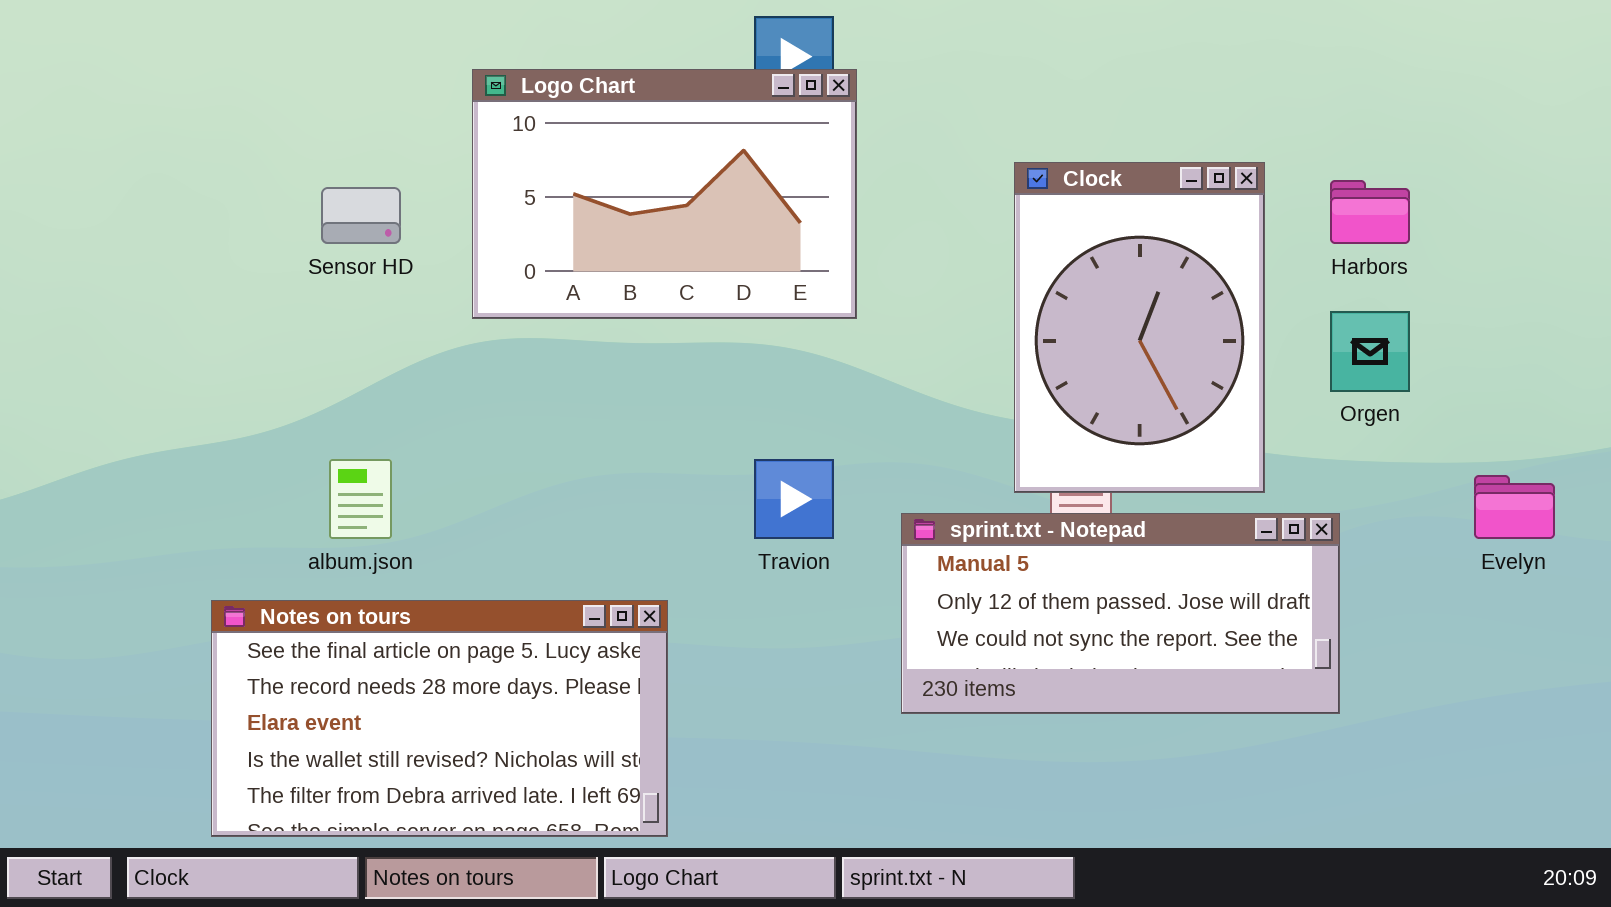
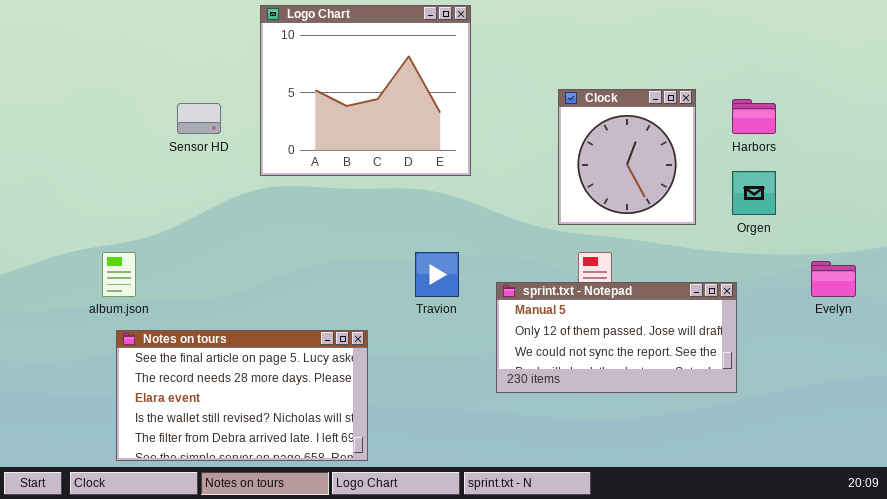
Logo Chart: [472,69,857,319] -> [260,5,471,176], resized
Clock: [1014,162,1265,493] -> [558,89,696,225], resized
album.json: [329,459,392,539] -> [102,252,136,297], moved

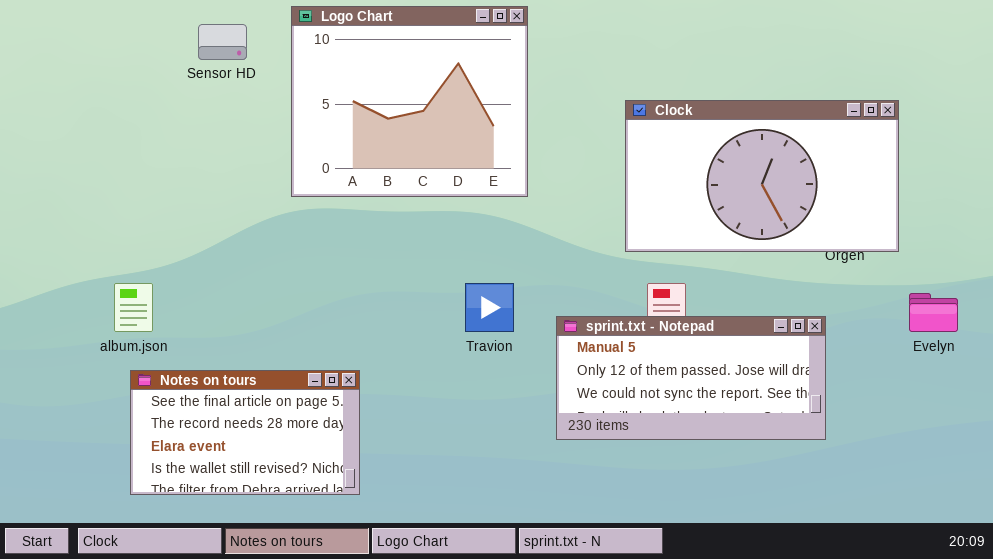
Clock: [558,89,696,225] -> [625,100,899,252], resized
Sensor HD: [177,103,221,134] -> [198,24,247,60], moved
Notes on tours: [116,330,368,461] -> [130,370,360,495], resized

